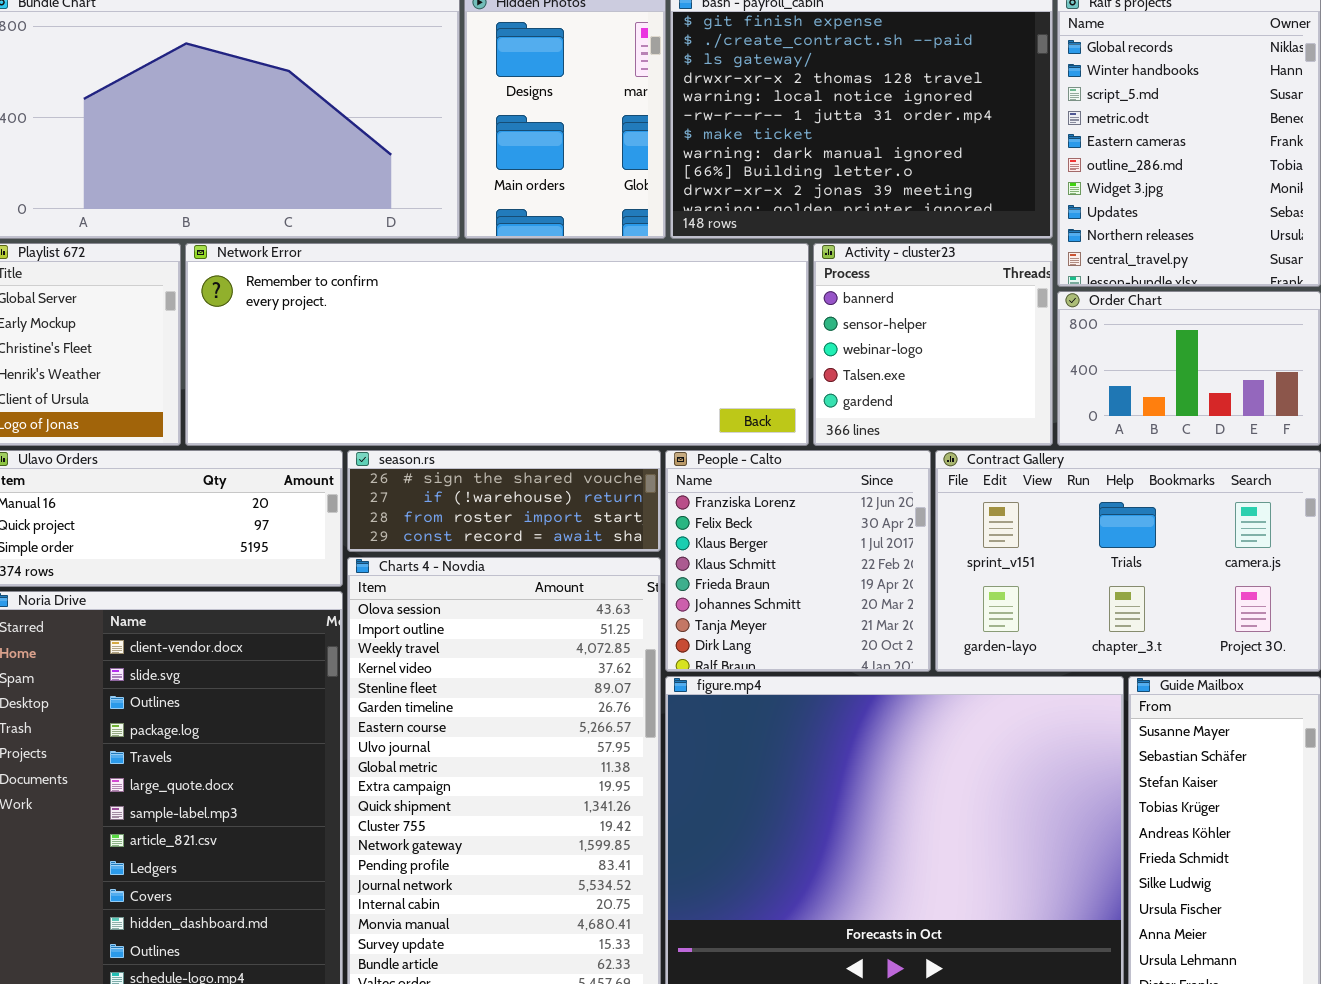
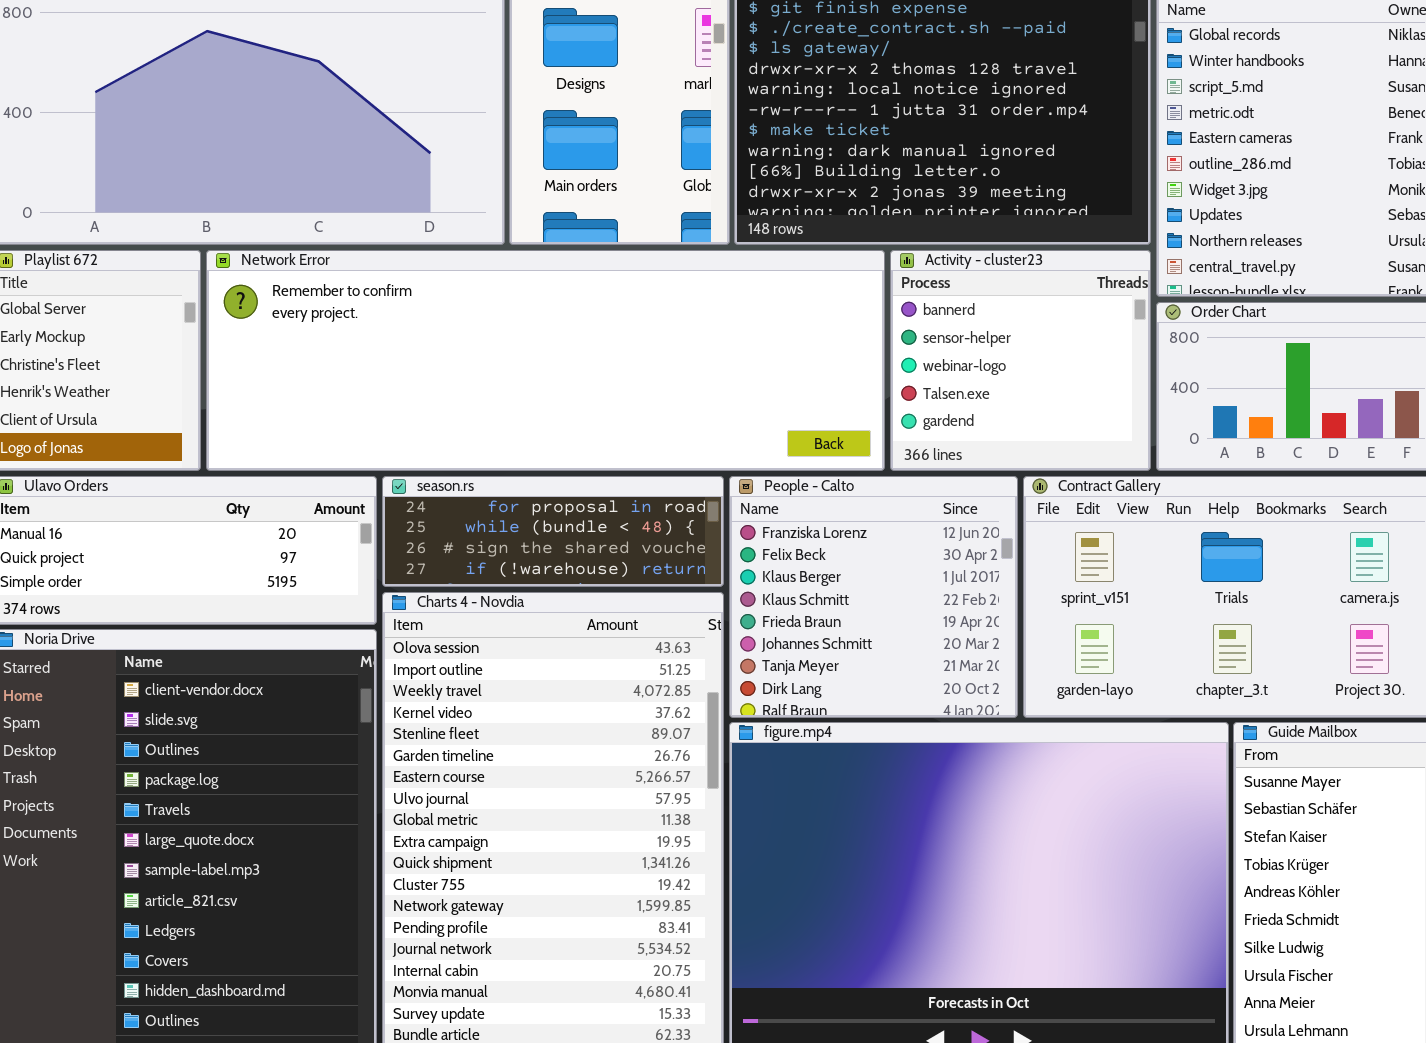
season.rs: [347,450,661,552] -> [382,476,724,587], scrolled up 2 rows

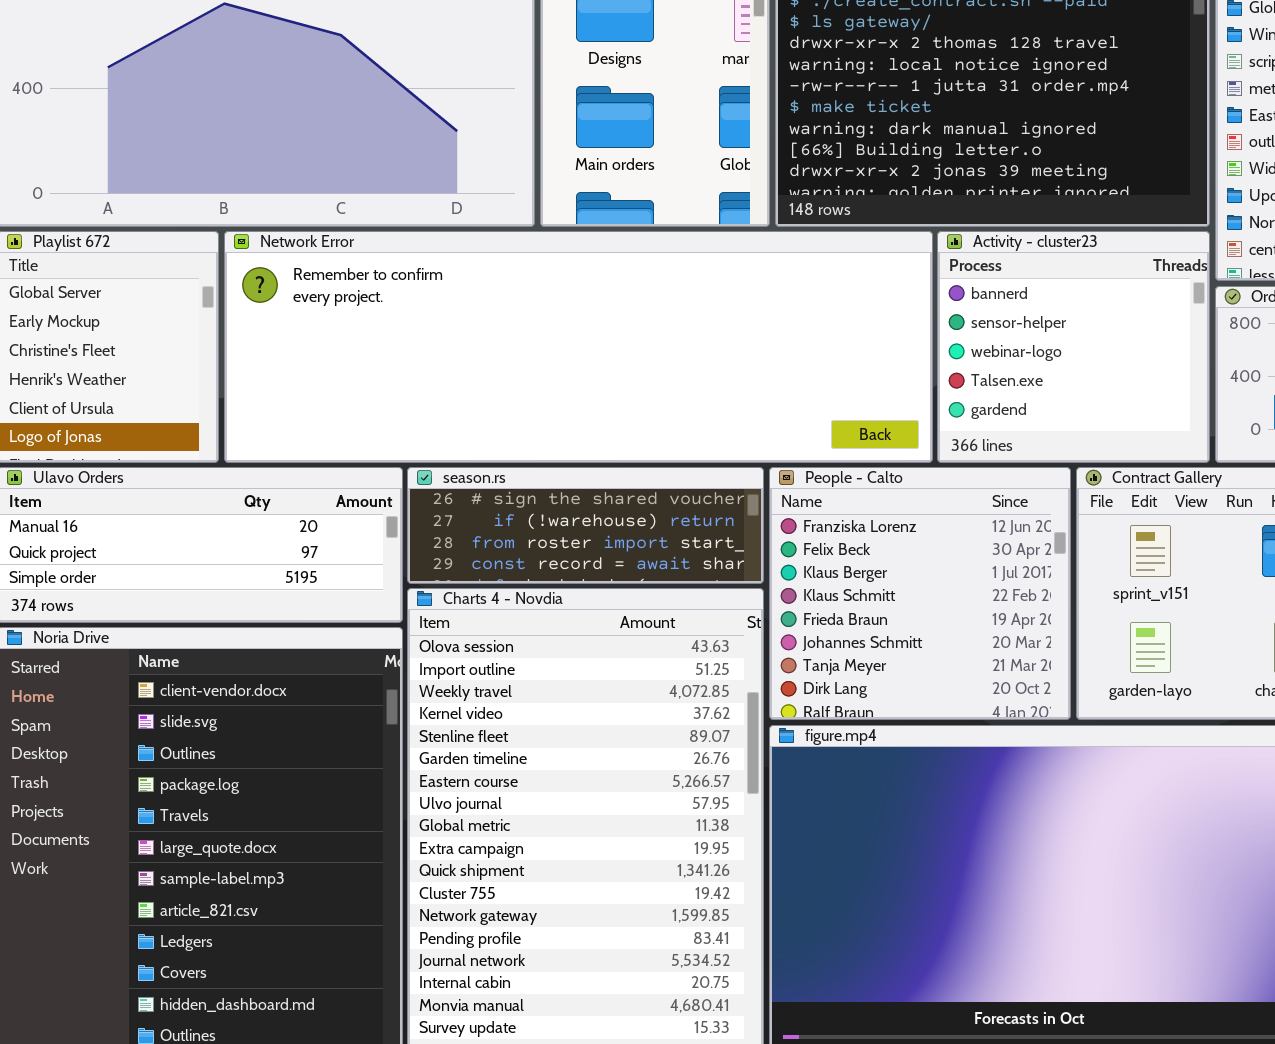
season.rs: [382,476,724,587] -> [407,467,764,584], scrolled down 2 rows

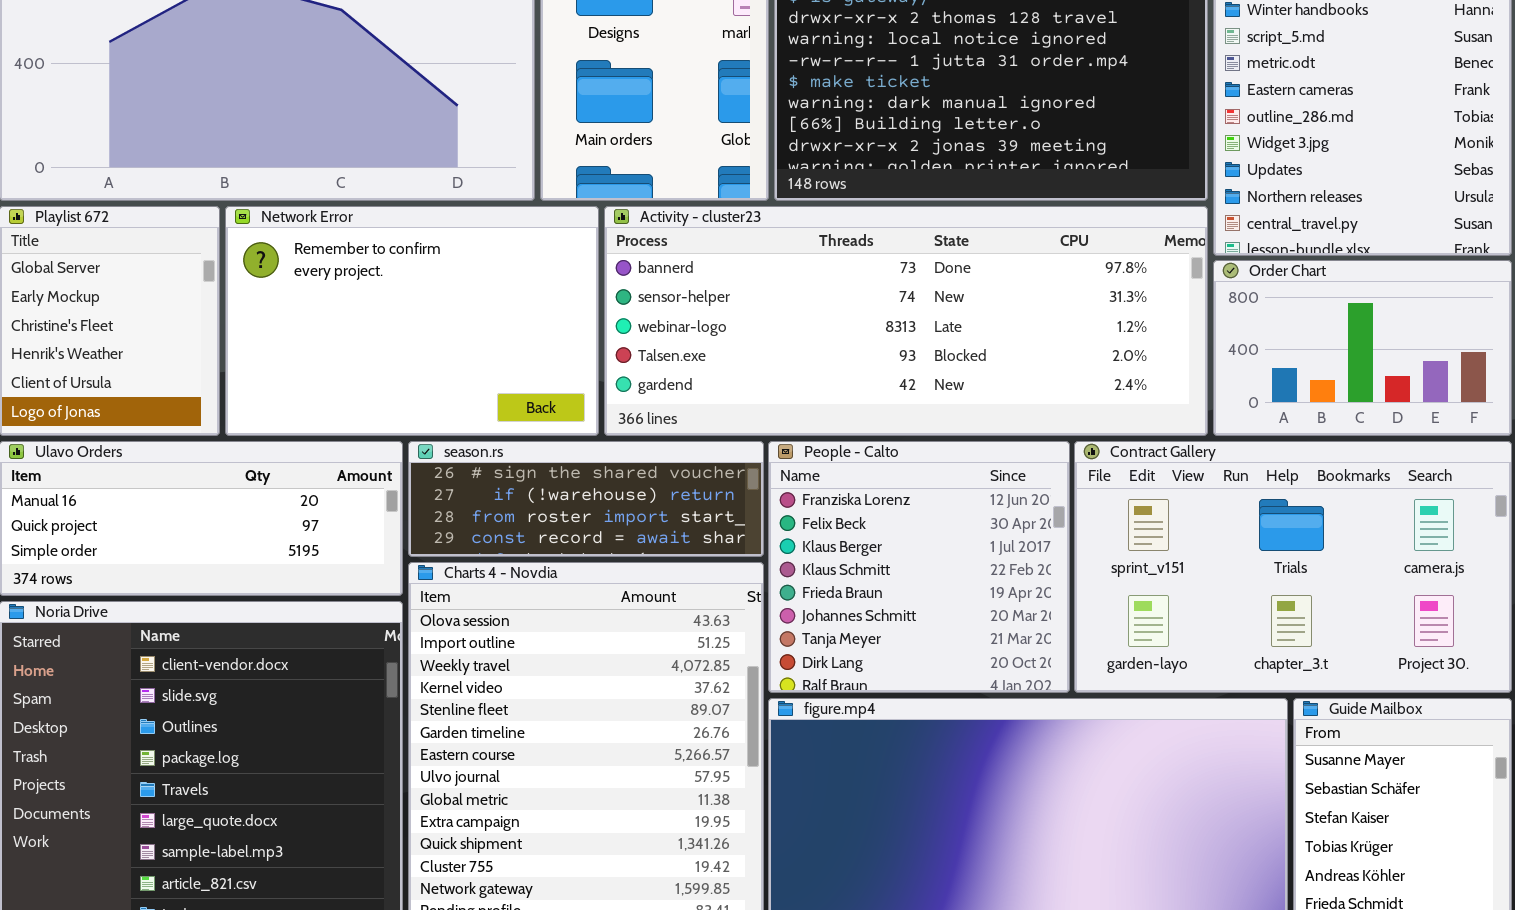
Network Error: [224,231,933,463] -> [225,206,599,436], resized
Activity - cluster23: [937,231,1210,463] -> [604,206,1208,436], resized

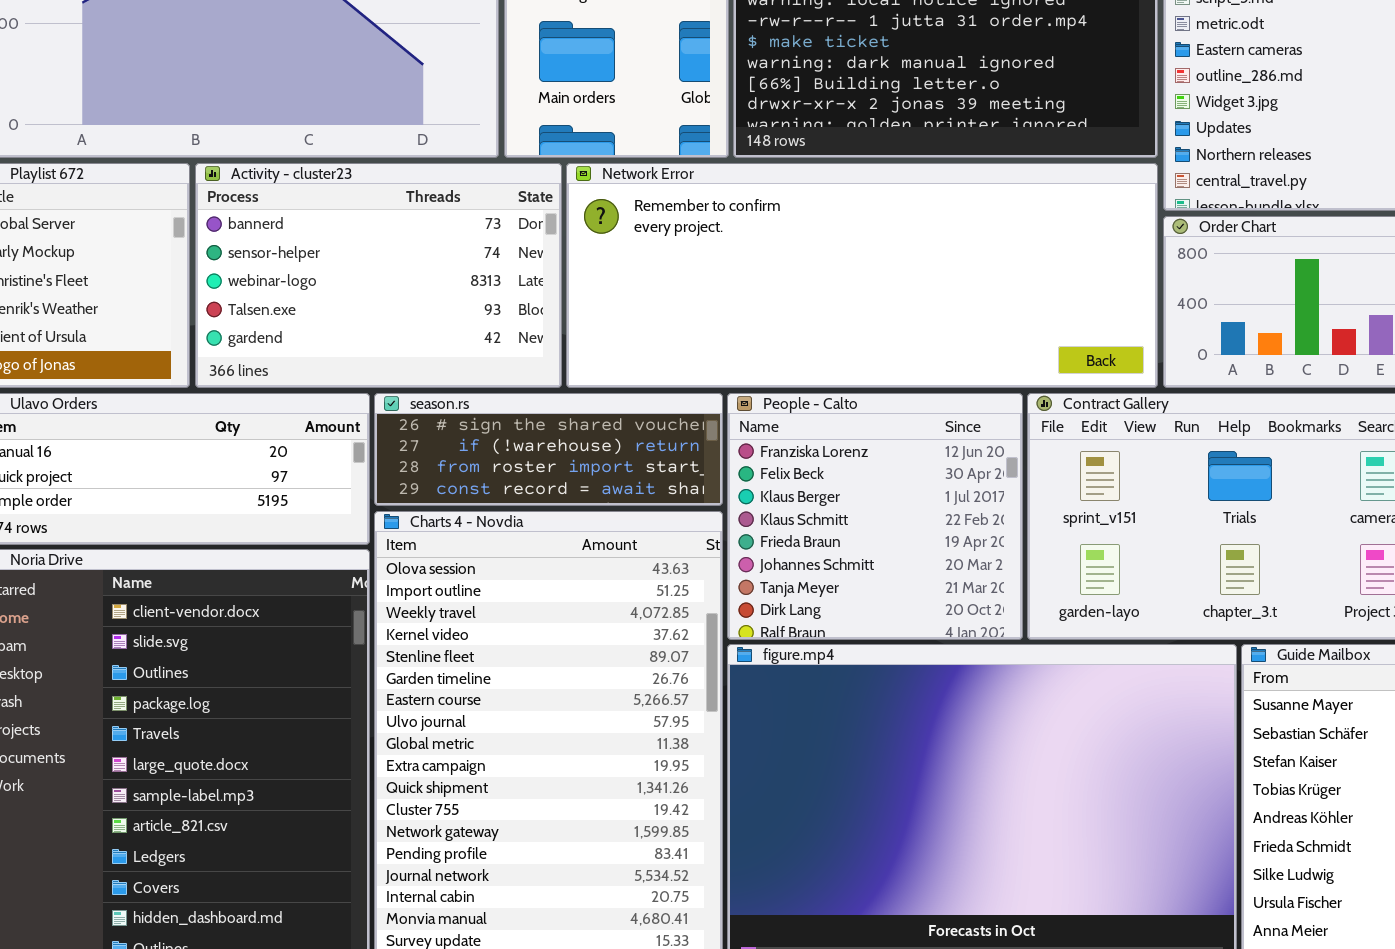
Network Error: [225,206,599,436] -> [566,163,1158,388], moved, resized
Activity - cluster23: [604,206,1208,436] -> [195,163,562,388], moved, resized

